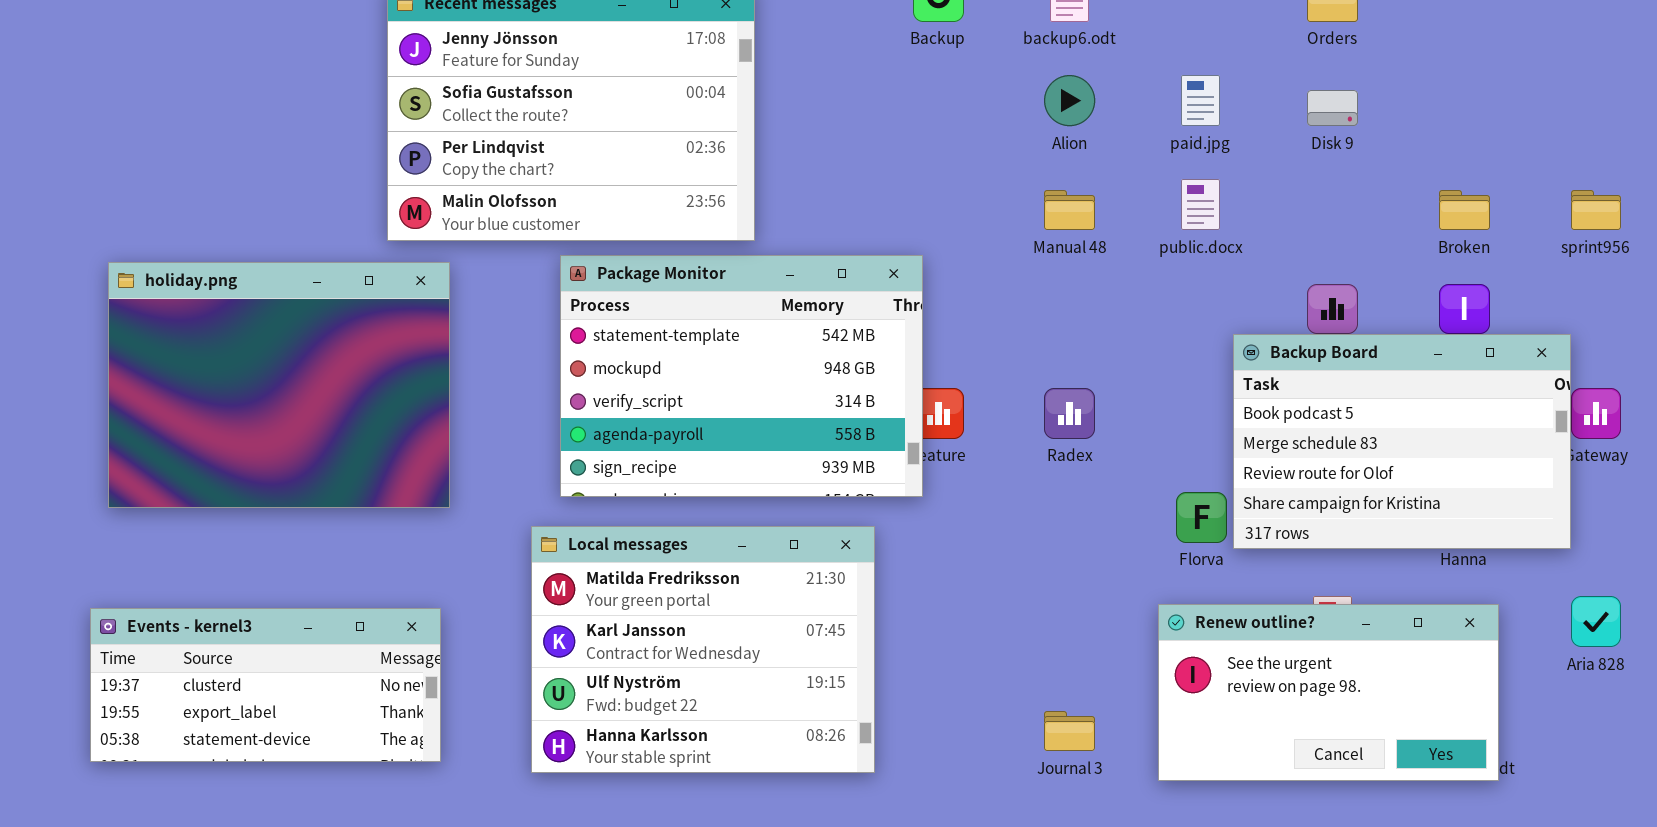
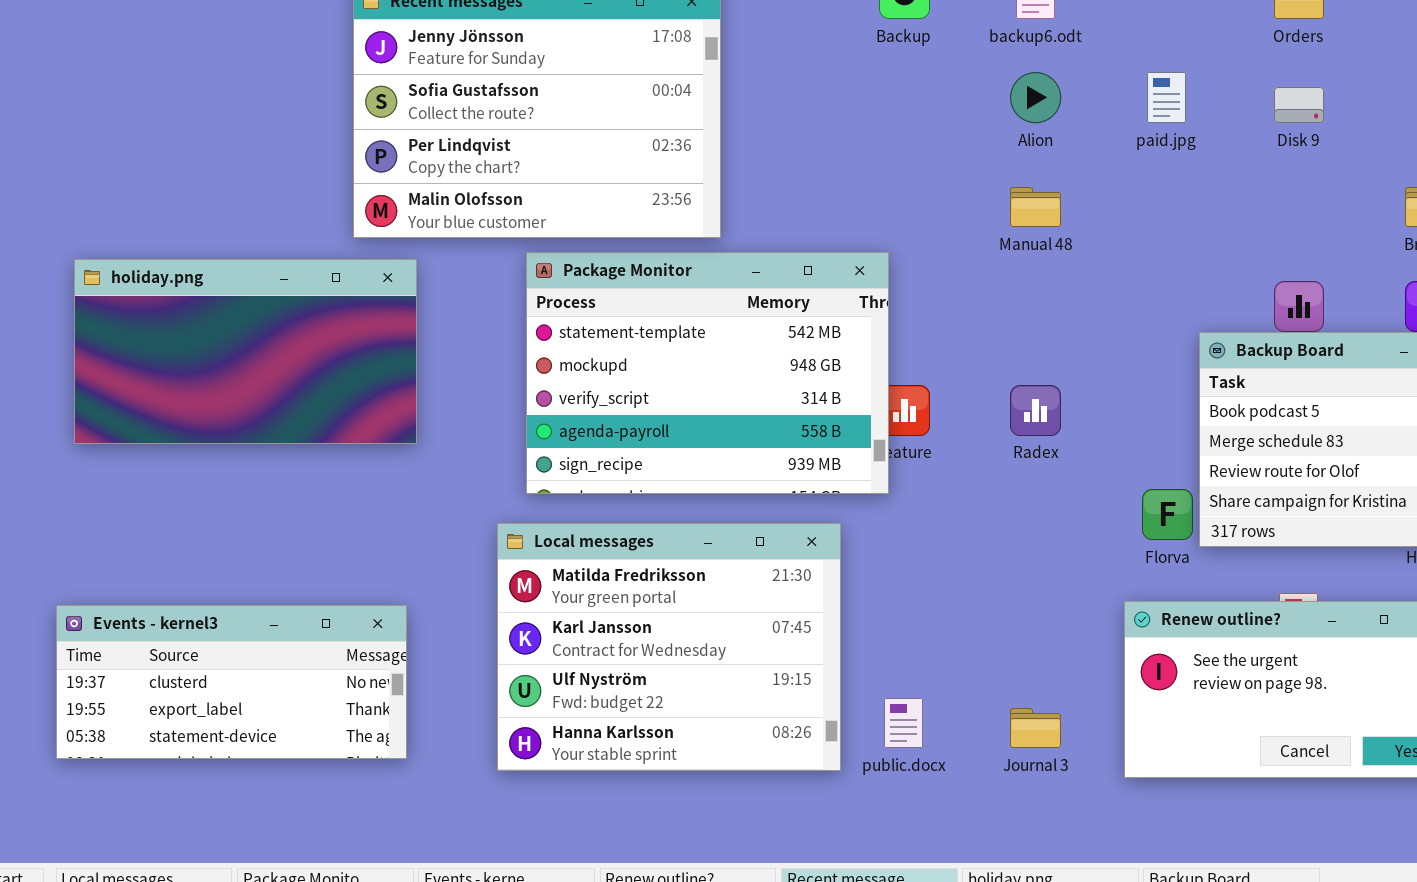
public.docx: [1181,179,1220,230] -> [884,698,923,748], moved
holiday.png: [108,262,450,508] -> [74,259,417,444], resized

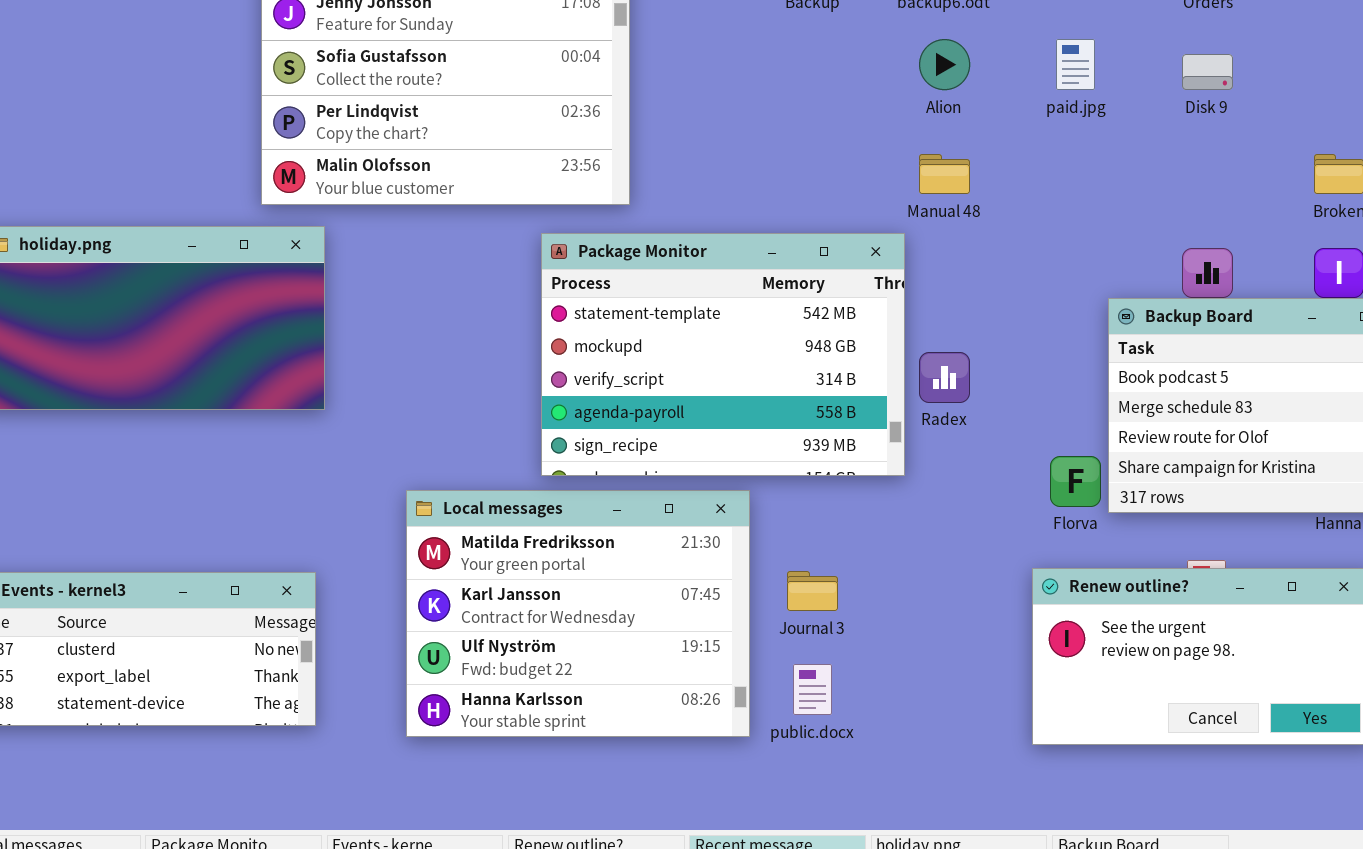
Package Monitor: [526,252,889,494] -> [541,233,905,476], moved
Journal 3: [1010,708,1061,748] -> [787,571,838,611], moved

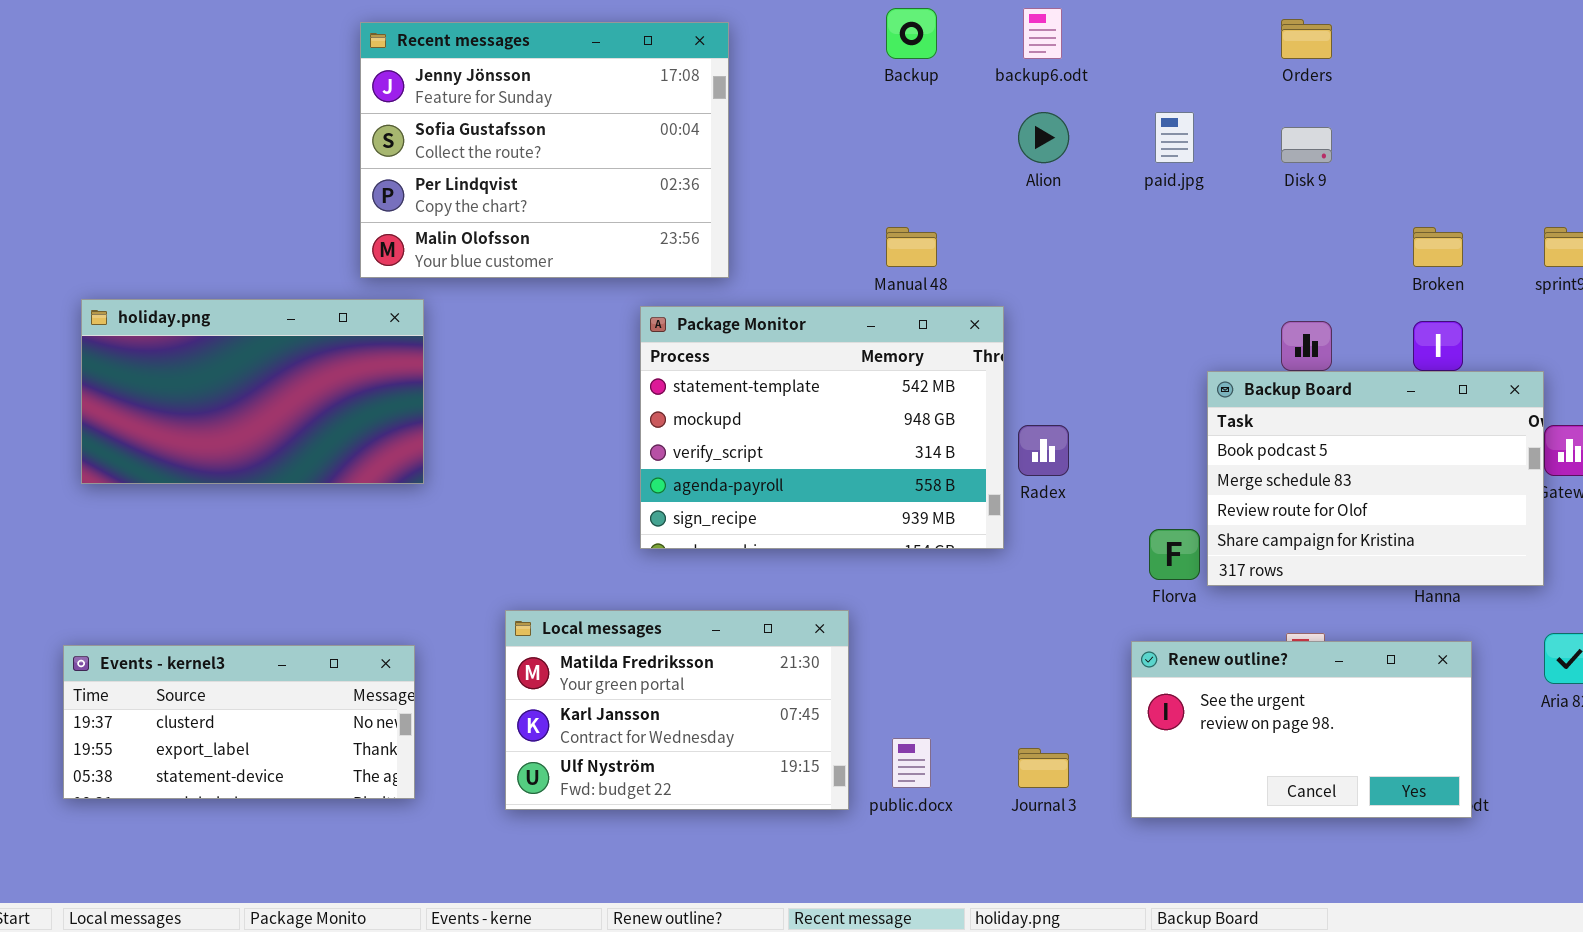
Manual 48: [919,154,970,194] -> [886,227,937,267], moved
Local messages: [406,490,750,737] -> [505,610,849,810], resized
Journal 3: [787,571,838,611] -> [1018,748,1069,788], moved

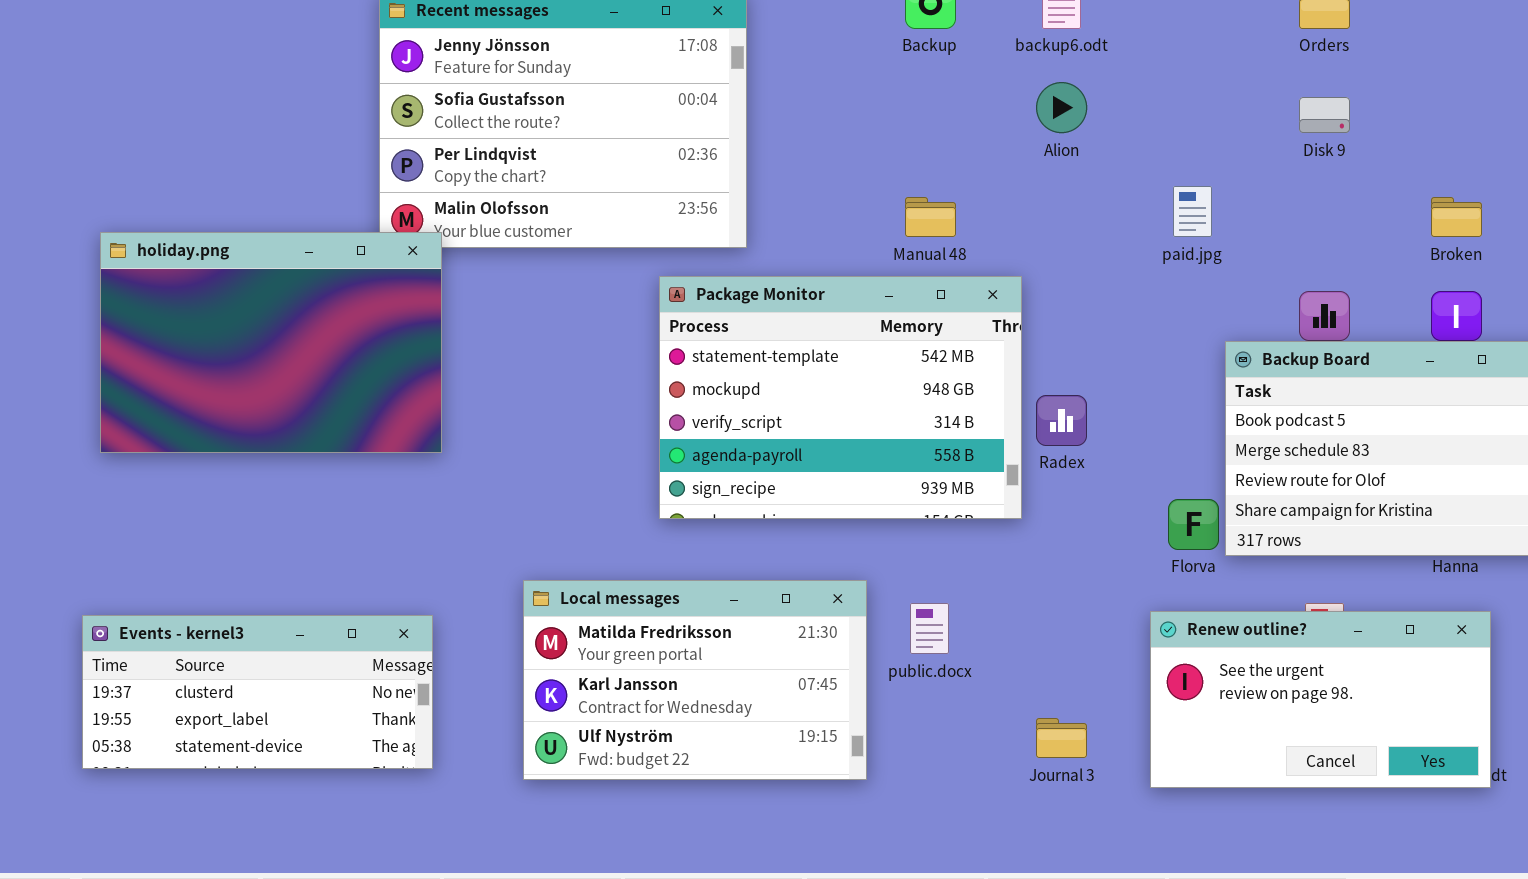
paid.jpg: [1155,112,1194,163] -> [1173,186,1212,237], moved
holiday.png: [81,299,424,484] -> [100,232,442,453], resized
public.docx: [892,738,931,788] -> [910,603,949,654], moved

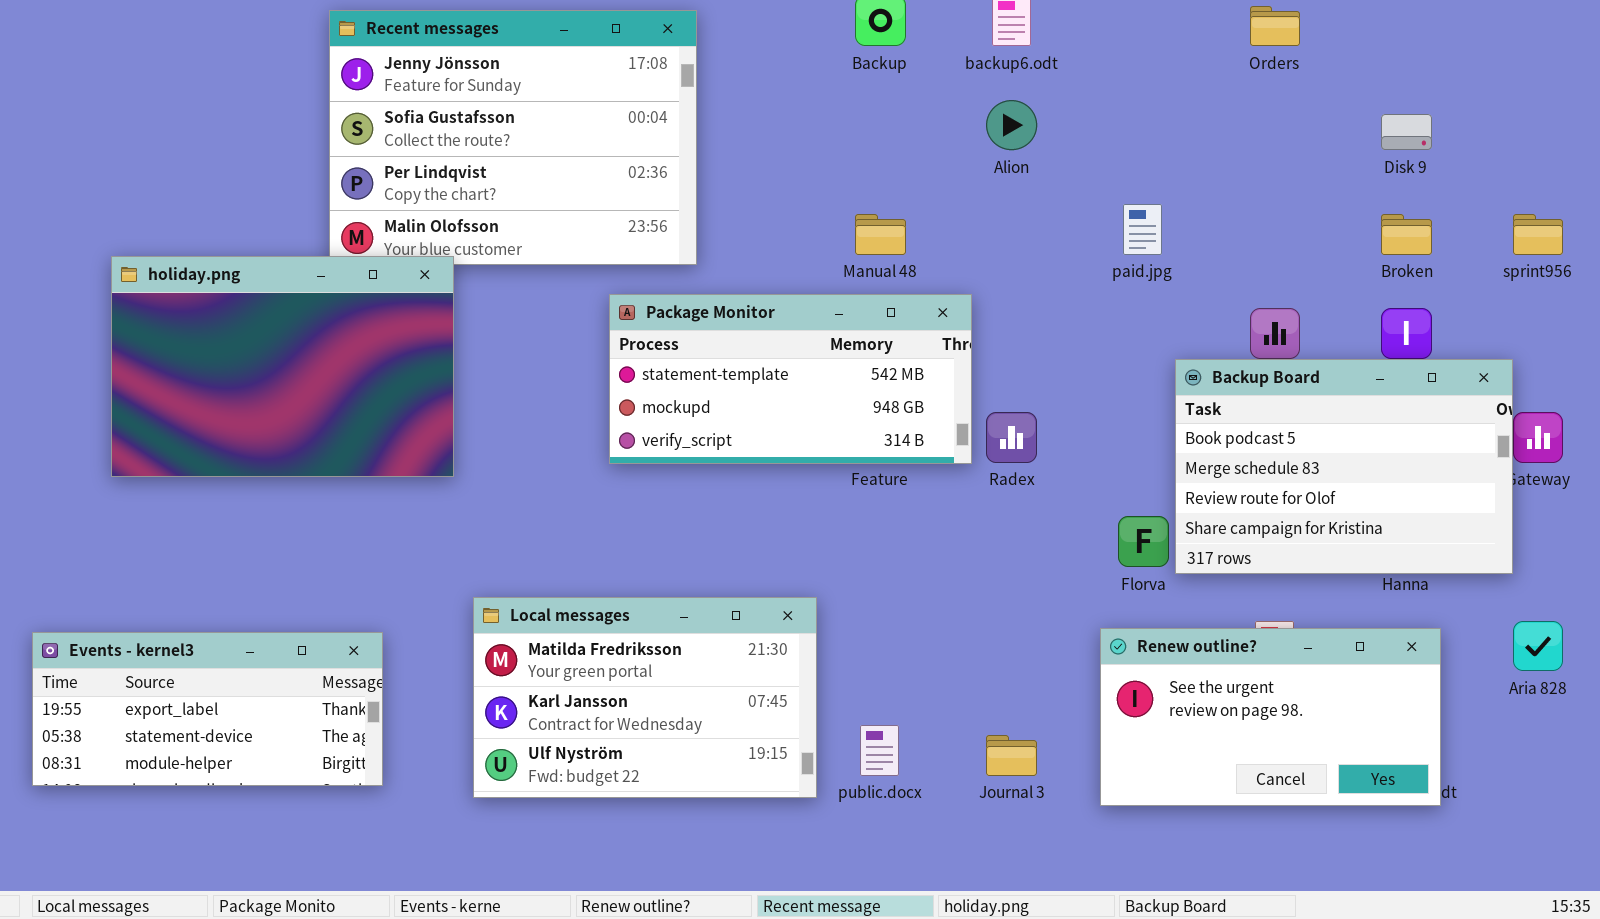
Disk 9: [1299,97,1350,133] -> [1381,114,1432,150], moved
holiday.png: [100,232,442,453] -> [111,256,454,477], moved
Package Monitor: [659,276,1022,519] -> [609,294,972,464], resized
public.docx: [910,603,949,654] -> [860,725,899,776], moved
Events - kernel3: [82,615,433,769] -> [32,632,383,786], scrolled down 1 row

